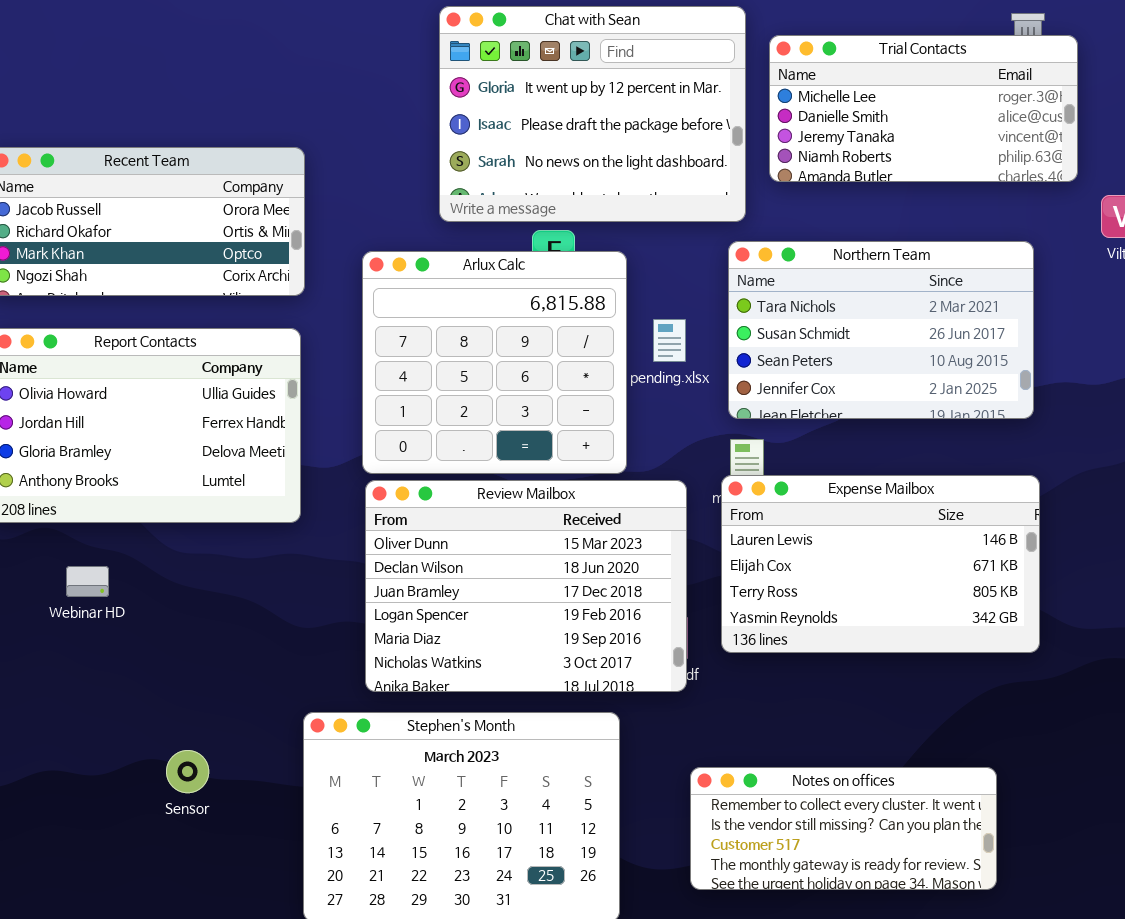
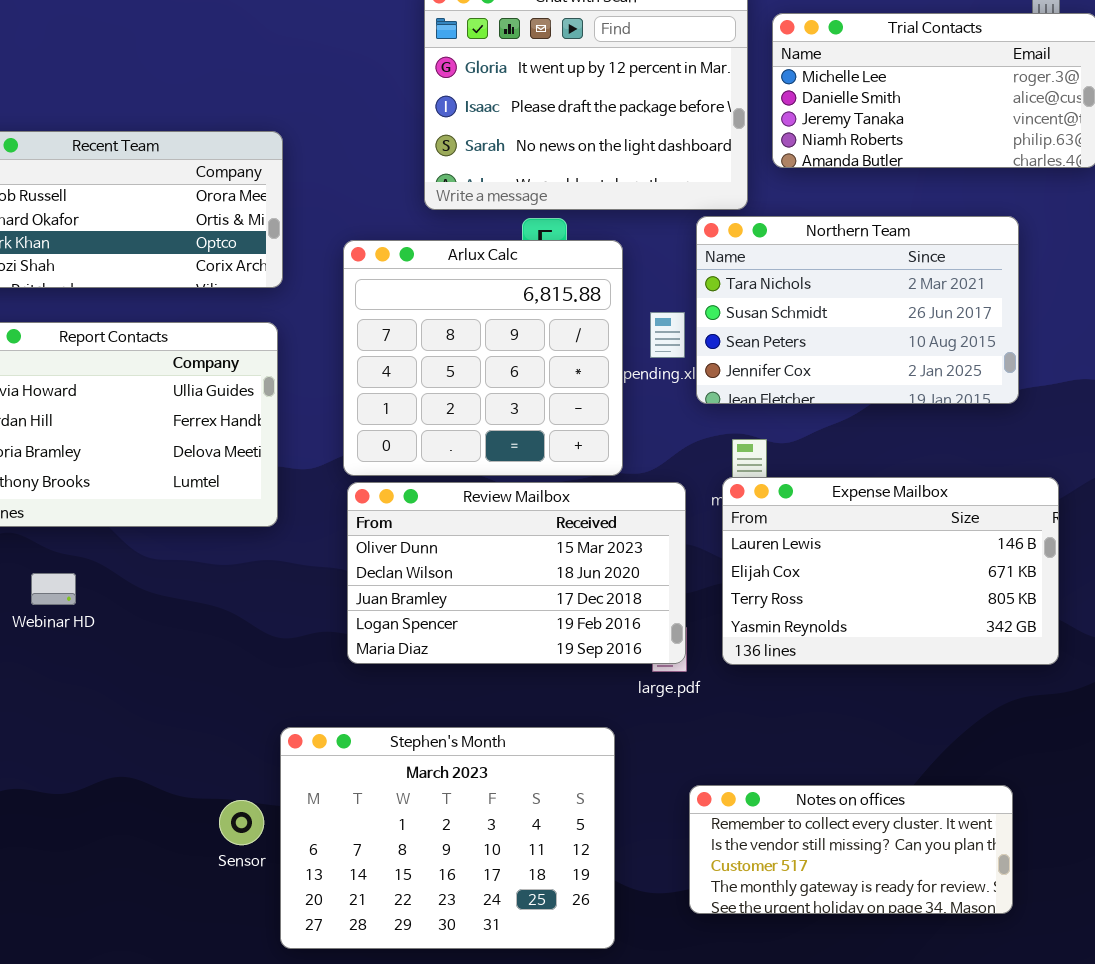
Northern Team: [728,241,1034,419] -> [696,216,1019,404], moved
Review Mailbox: [365,480,687,692] -> [347,482,686,664], resized
Sensor: [166,750,209,793] -> [219,800,264,845], moved

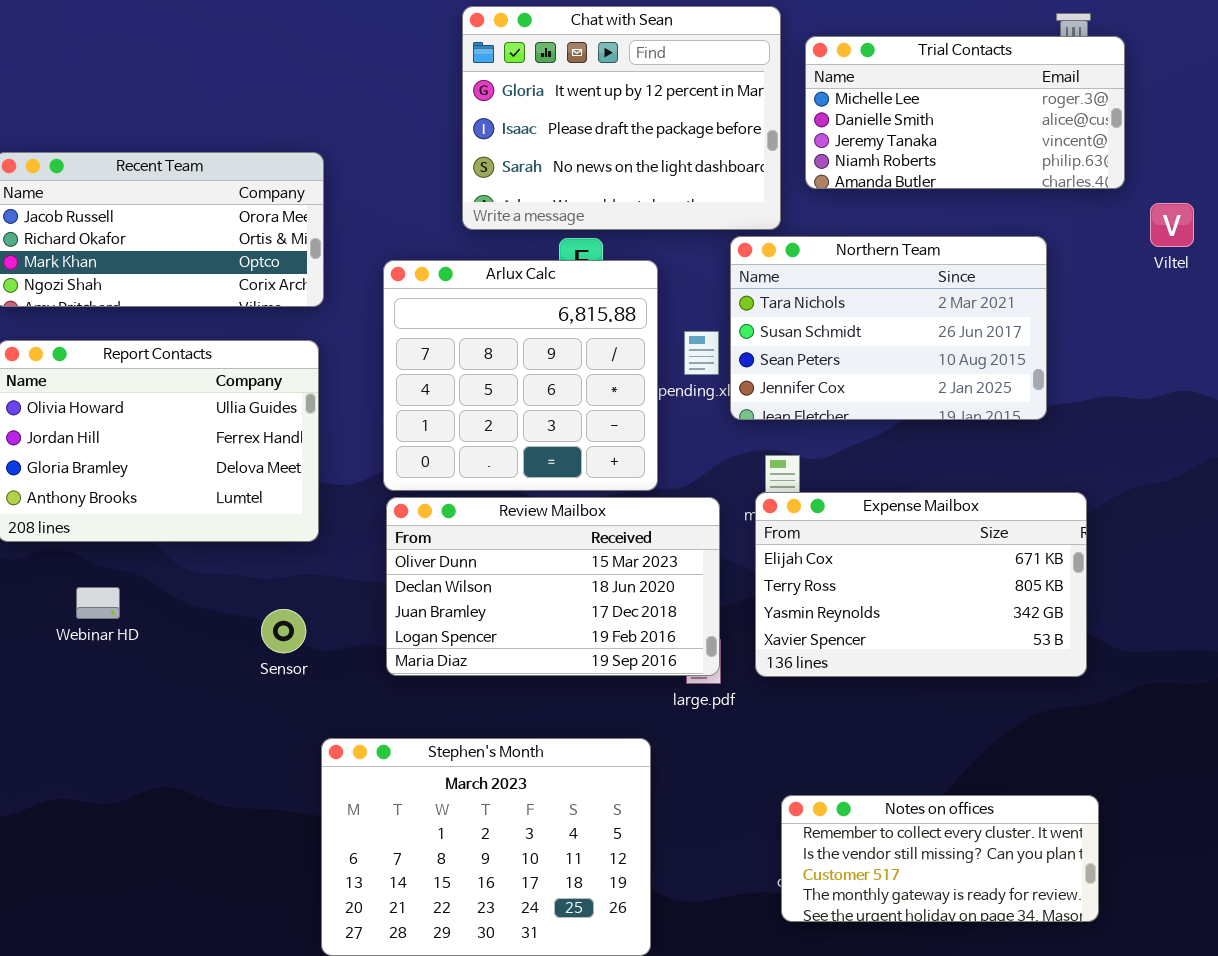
Expense Mailbox: [722,477,1059,665] -> [755,492,1087,677], scrolled down 1 row
Notes on offices: [689,785,1013,914] -> [781,795,1099,922], moved
Sensor: [219,800,264,845] -> [261,609,306,653], moved

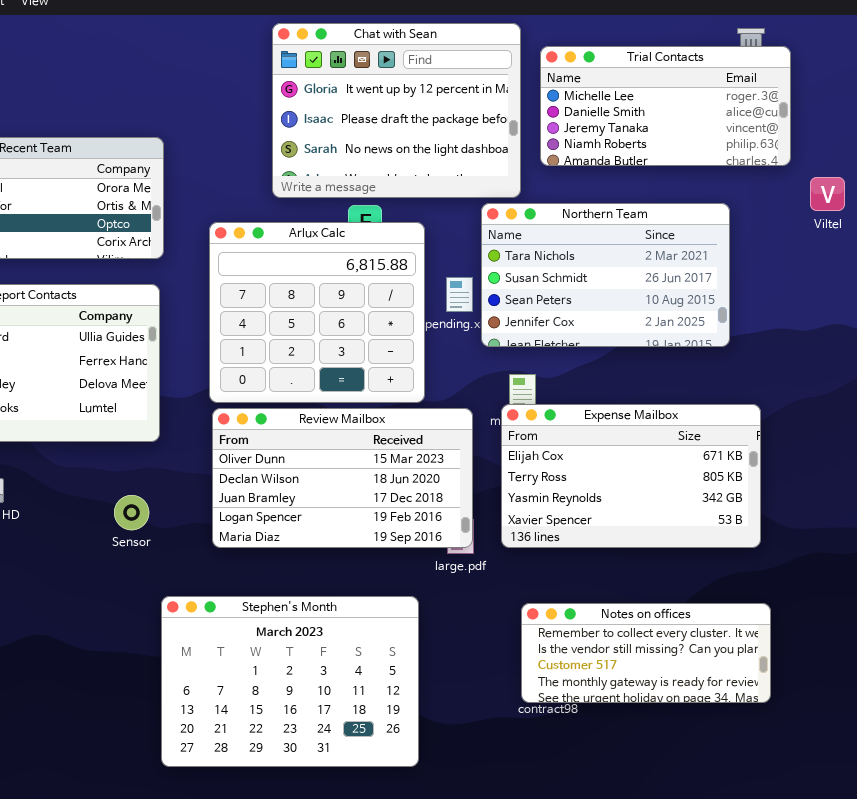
Notes on offices: [781,795,1099,922] -> [521,603,771,703], moved

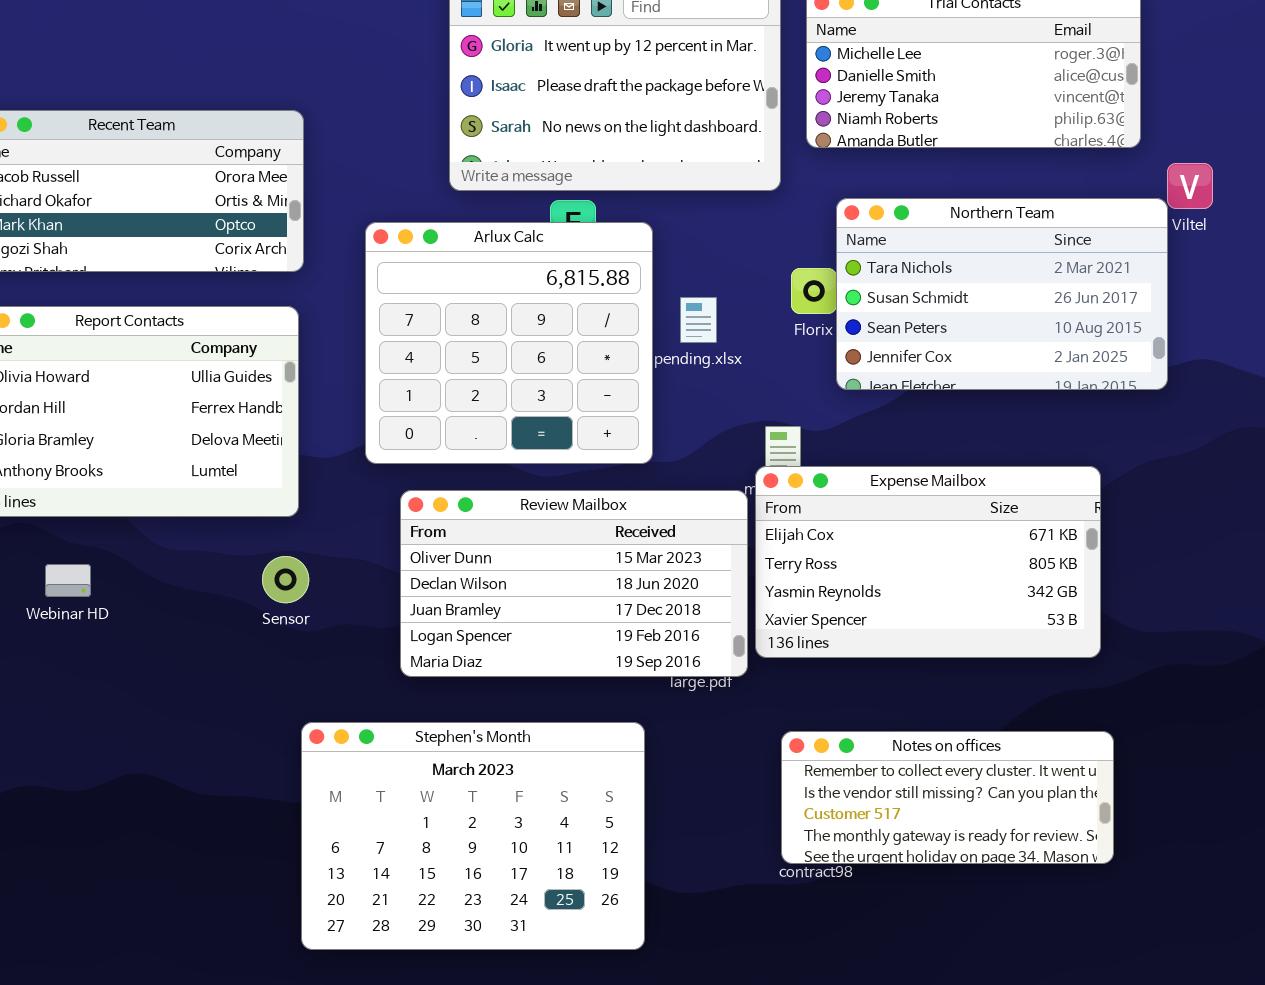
Northern Team: [481,203,730,347] -> [836,198,1168,390], moved
Review Mailbox: [212,408,473,548] -> [400,490,748,677], moved
Sensor: [114,495,149,530] -> [262,556,309,603], moved

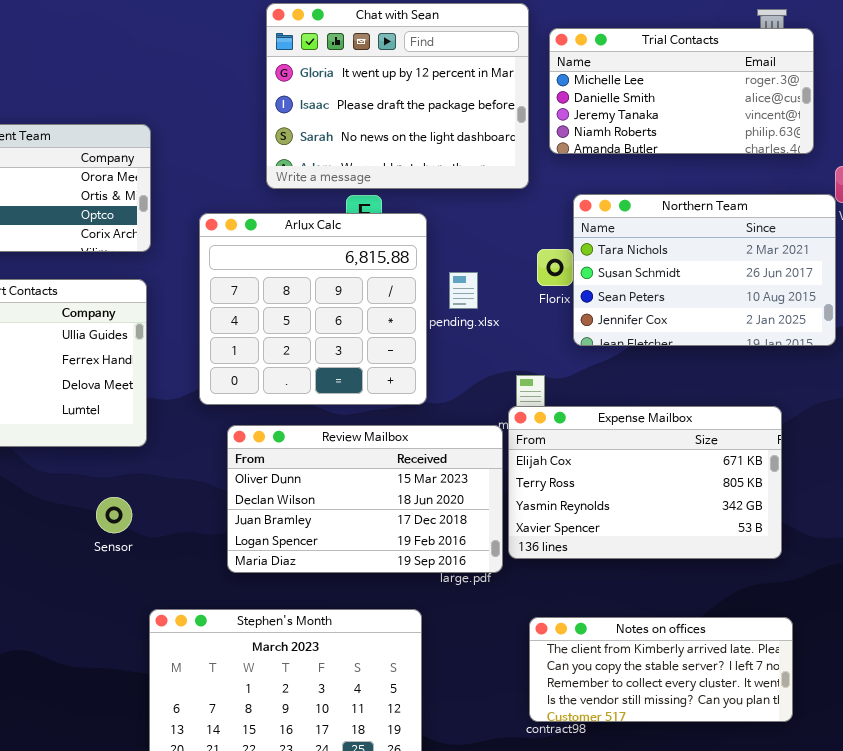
Sensor: [262,556,309,603] -> [96,497,132,533], moved
Notes on offices: [781,731,1114,864] -> [529,617,793,722], scrolled up 2 rows

